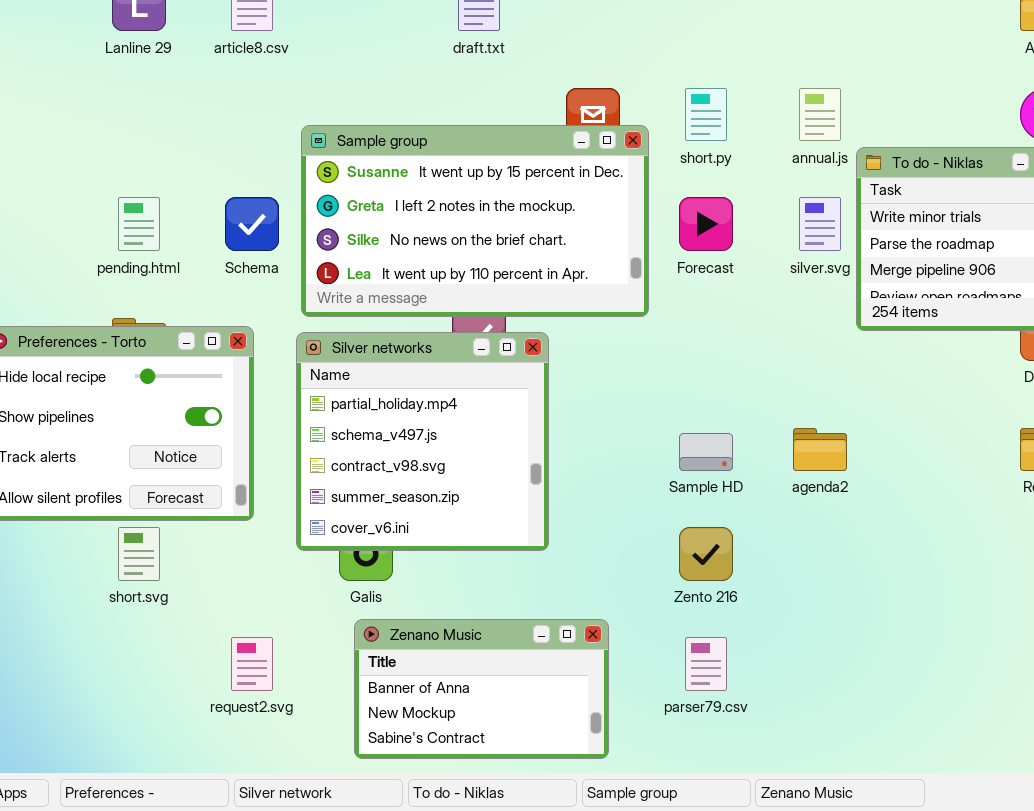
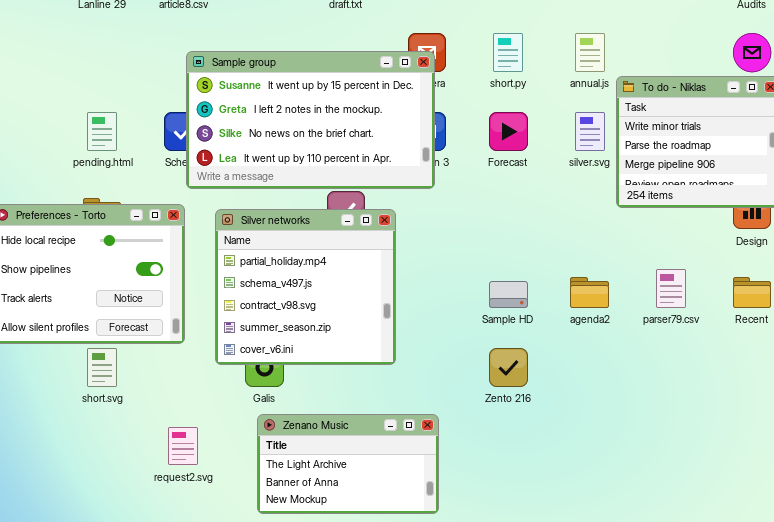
Sample group: [301,125,649,317] -> [186,51,435,189], moved
Zenano Music: [354,619,609,759] -> [257,414,439,514], scrolled up 1 row
parser79.csv: [685,637,727,691] -> [656,269,686,308], moved

